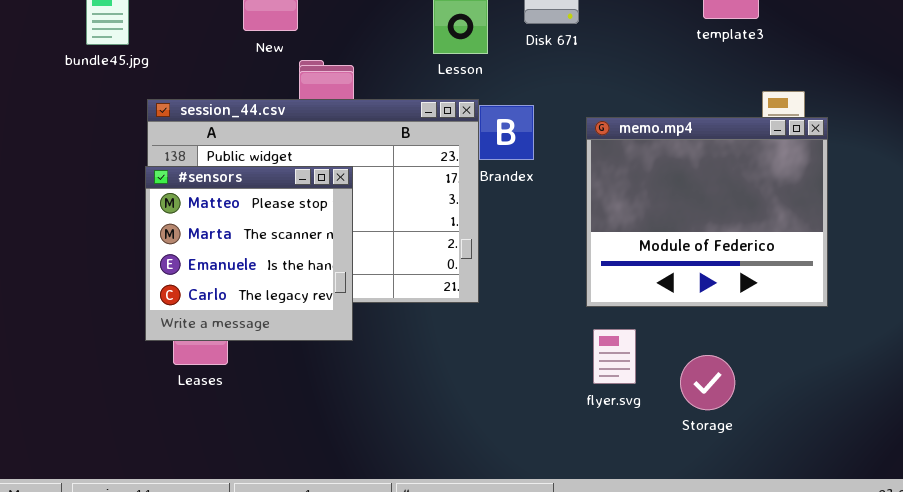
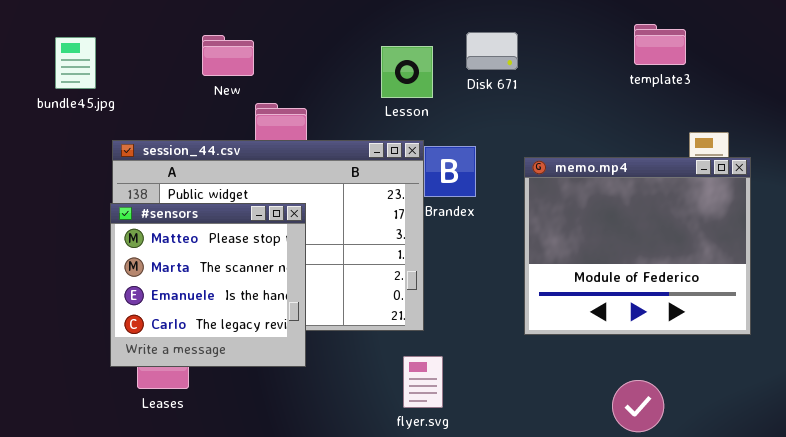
flyer.svg: [593,329,636,384] -> [403,356,443,408], moved

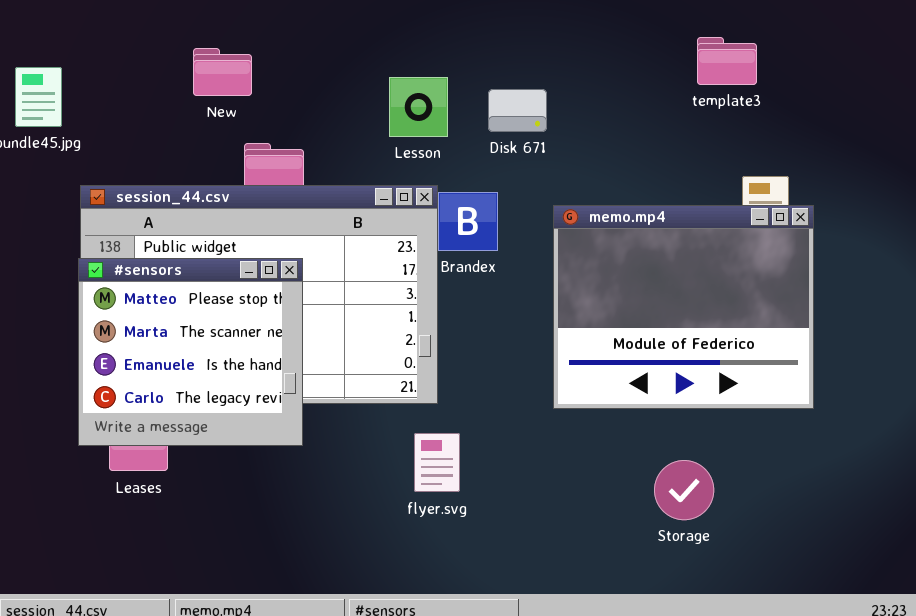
template3: [634,24,686,65] -> [697,37,757,85], moved
Disk 671: [466,32,518,70] -> [488,89,547,132], moved
New: [202,35,254,76] -> [193,48,252,96], moved

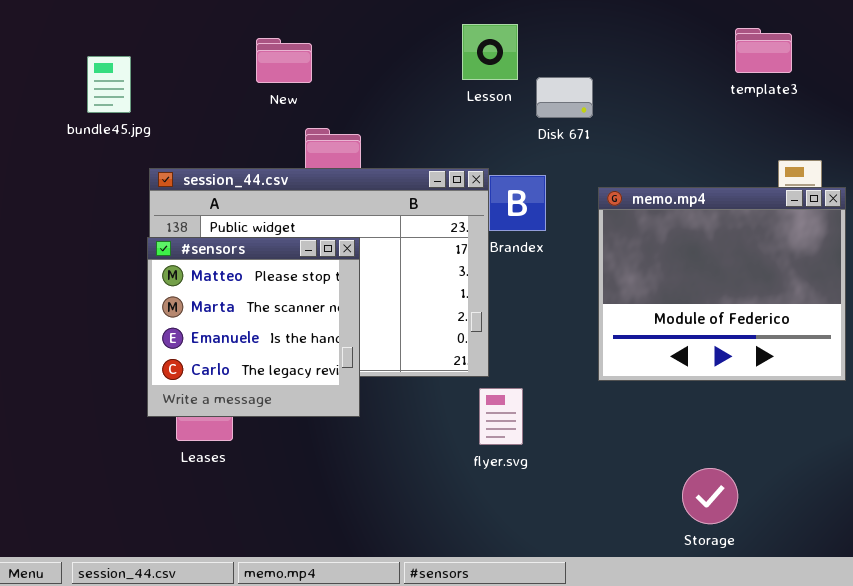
Lesson: [389,77,448,137] -> [462,24,518,80], moved
flyer.svg: [414,433,460,492] -> [479,388,523,445], moved
Storage: [654,460,714,520] -> [682,468,738,524], moved

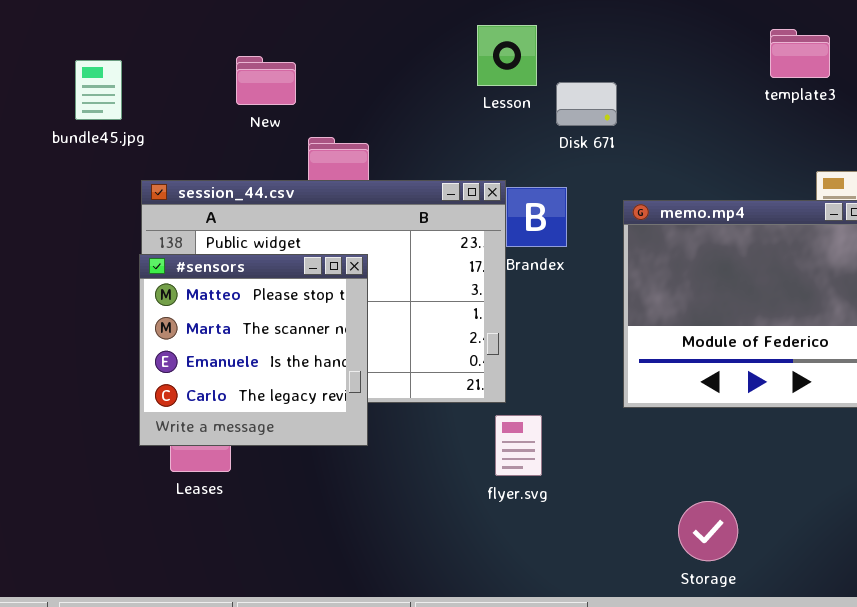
New: [256,38,312,83] -> [236,56,296,105], moved
Storage: [682,468,738,524] -> [678,501,738,561], moved

